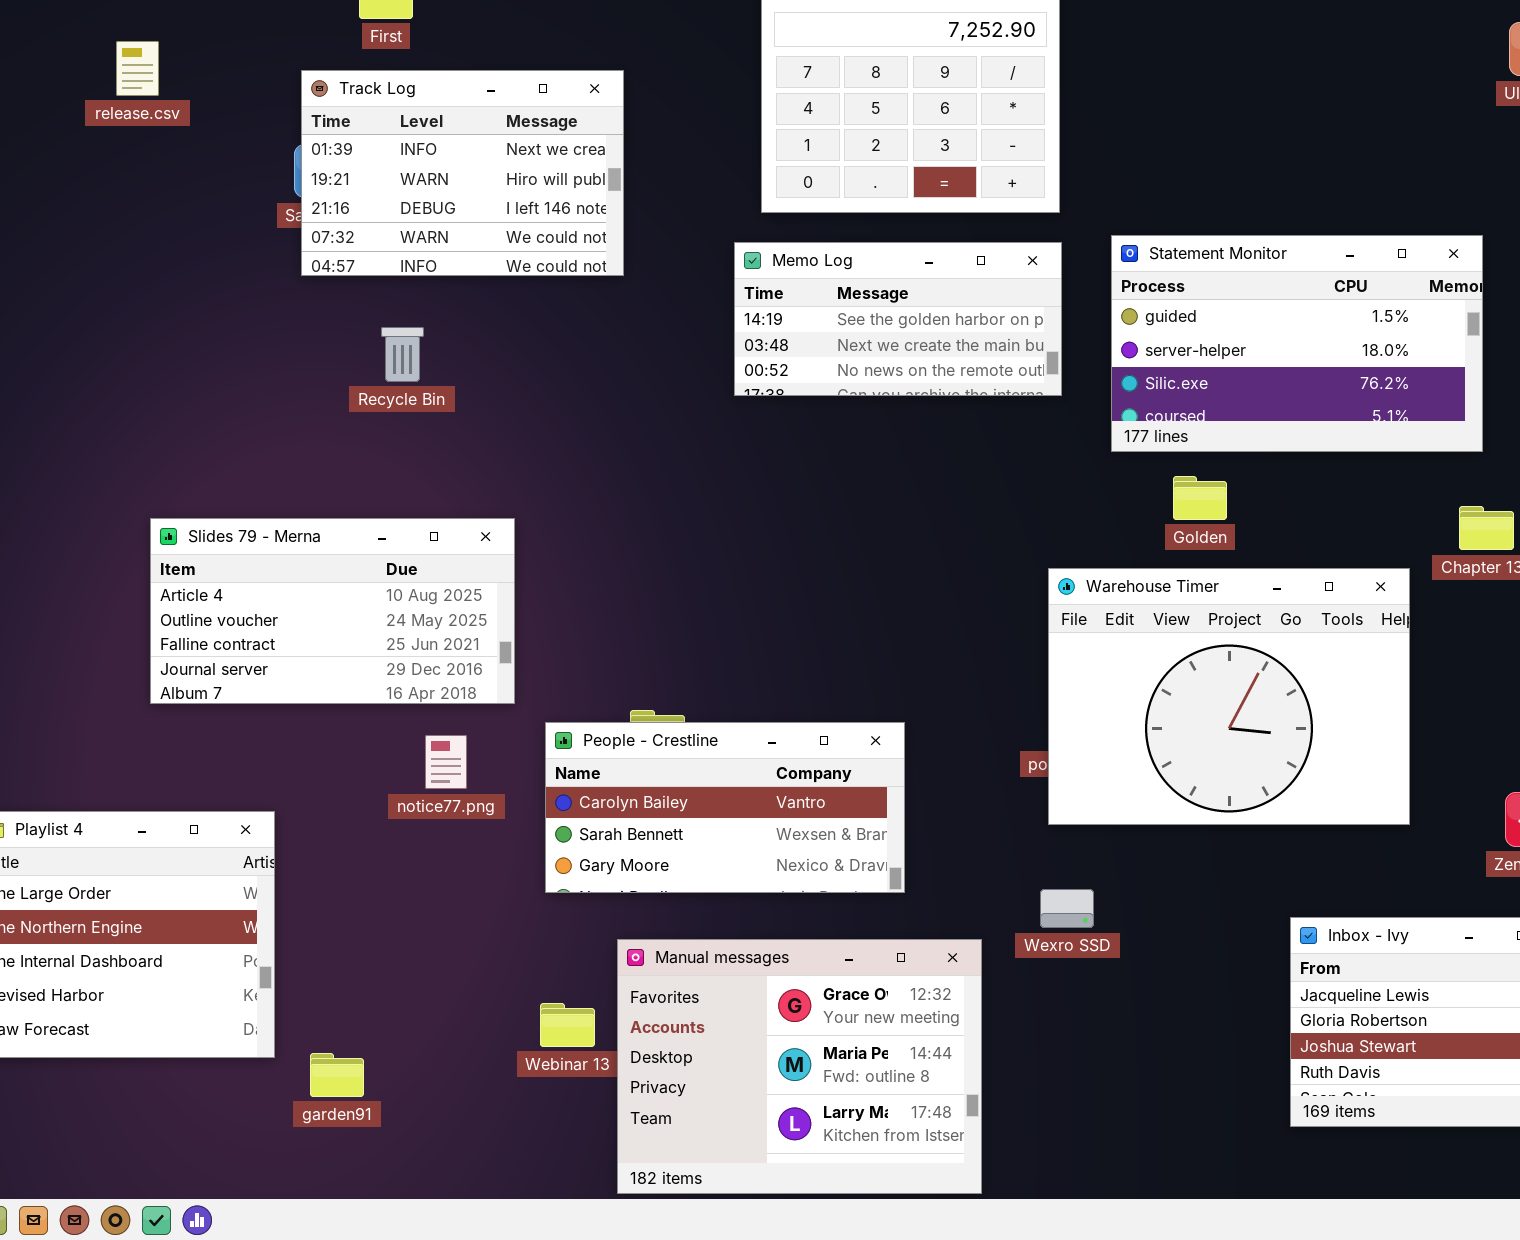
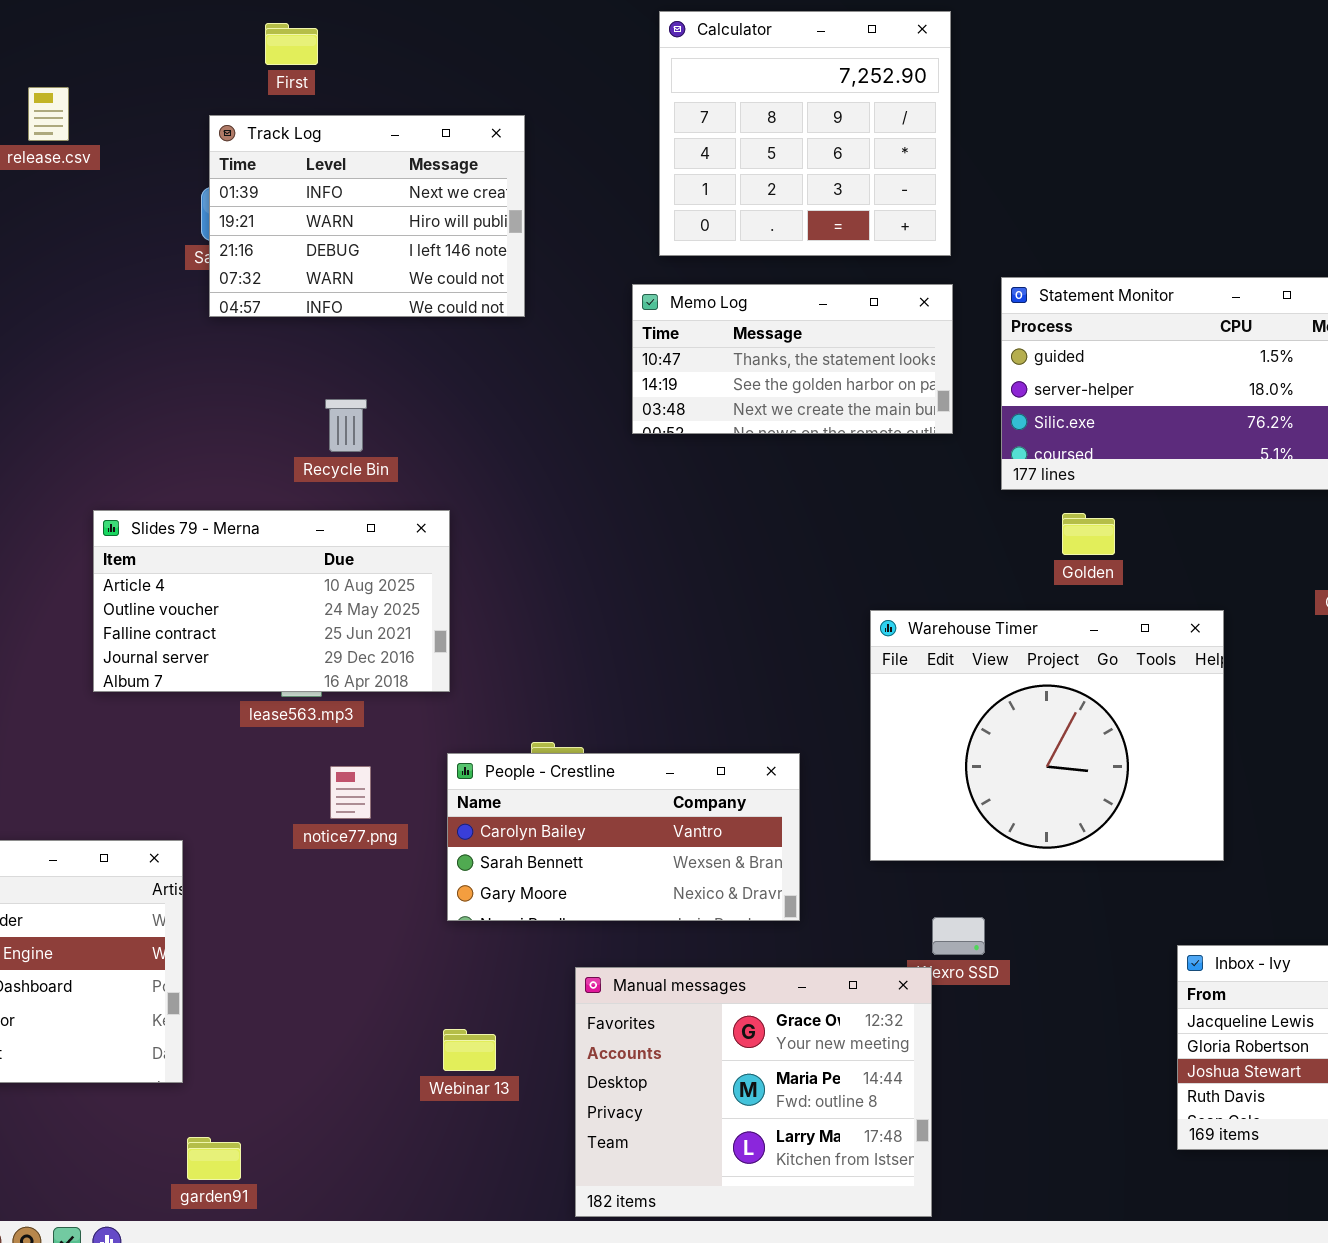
Memo Log: [734,242,1062,396] -> [632,284,953,434], scrolled up 1 row
Recycle Bin: [381,327,424,382] -> [325,399,367,452], moved
Slides 79 - Merna: [150,518,515,704] -> [93,510,450,692], moved
Warehouse Timer: [1048,568,1410,825] -> [870,610,1224,861], moved
Manual messages: [617,939,982,1194] -> [575,967,932,1217], moved
garden91: [310,1053,364,1097] -> [187,1137,241,1180], moved

